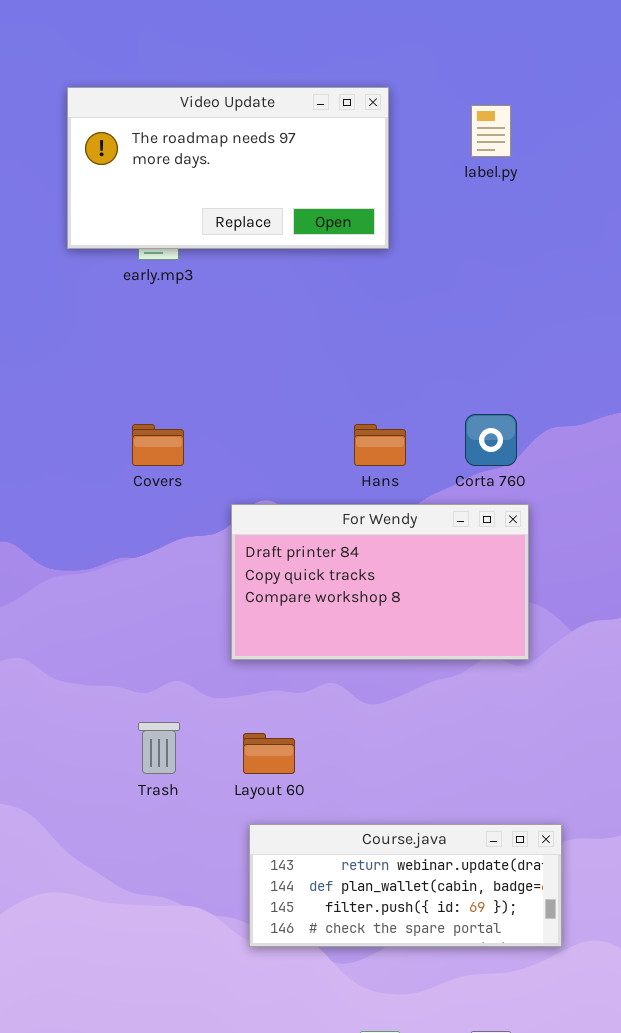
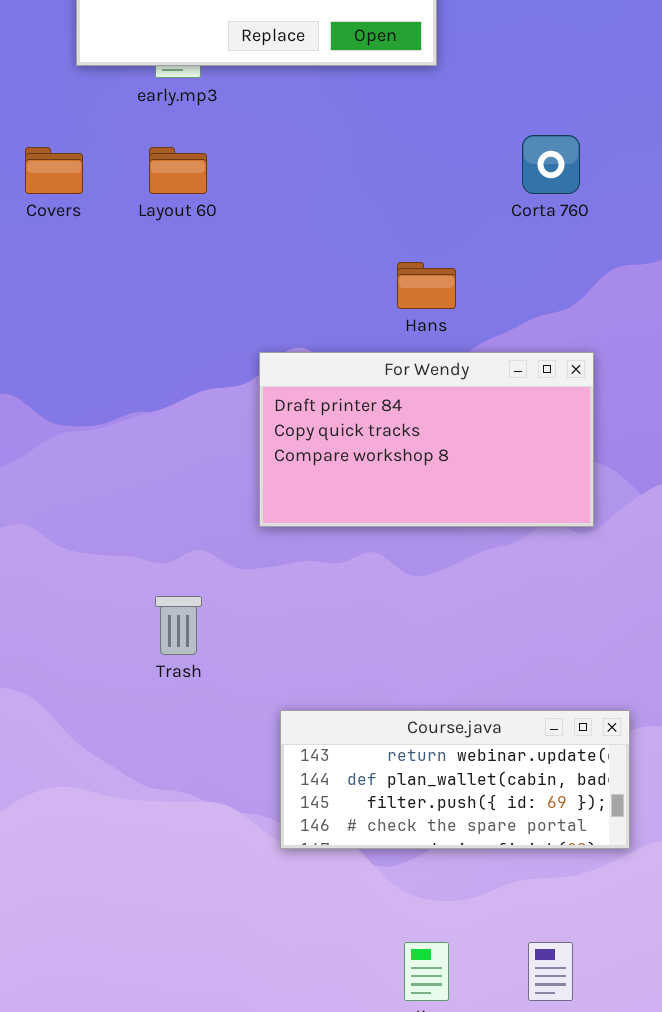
Corta 760: [465,414,517,466] -> [522,135,580,194], moved
Covers: [132,424,184,466] -> [25,147,83,194], moved
Layout 60: [243,733,295,774] -> [149,147,207,194], moved

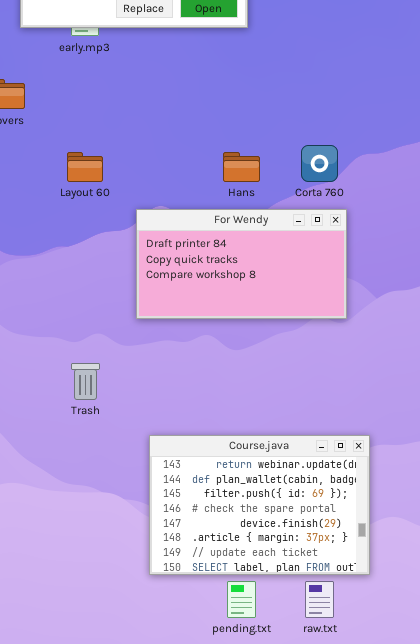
Corta 760: [522,135,580,194] -> [301,145,338,182], moved
Layout 60: [149,147,207,194] -> [67,152,103,182], moved
Course.java: [280,710,630,849] -> [149,435,370,575], resized

